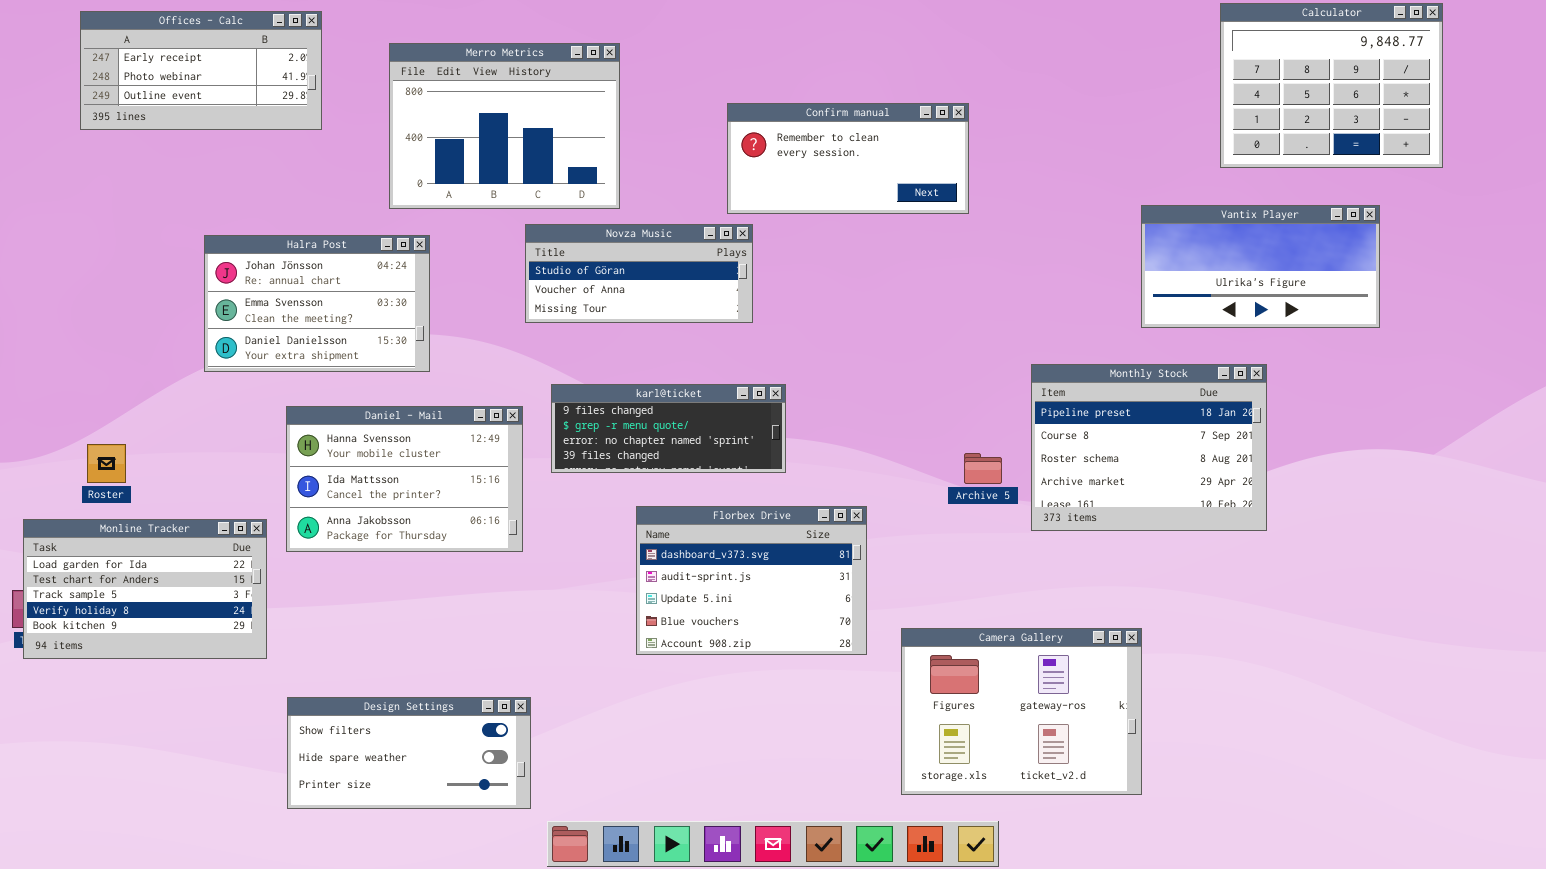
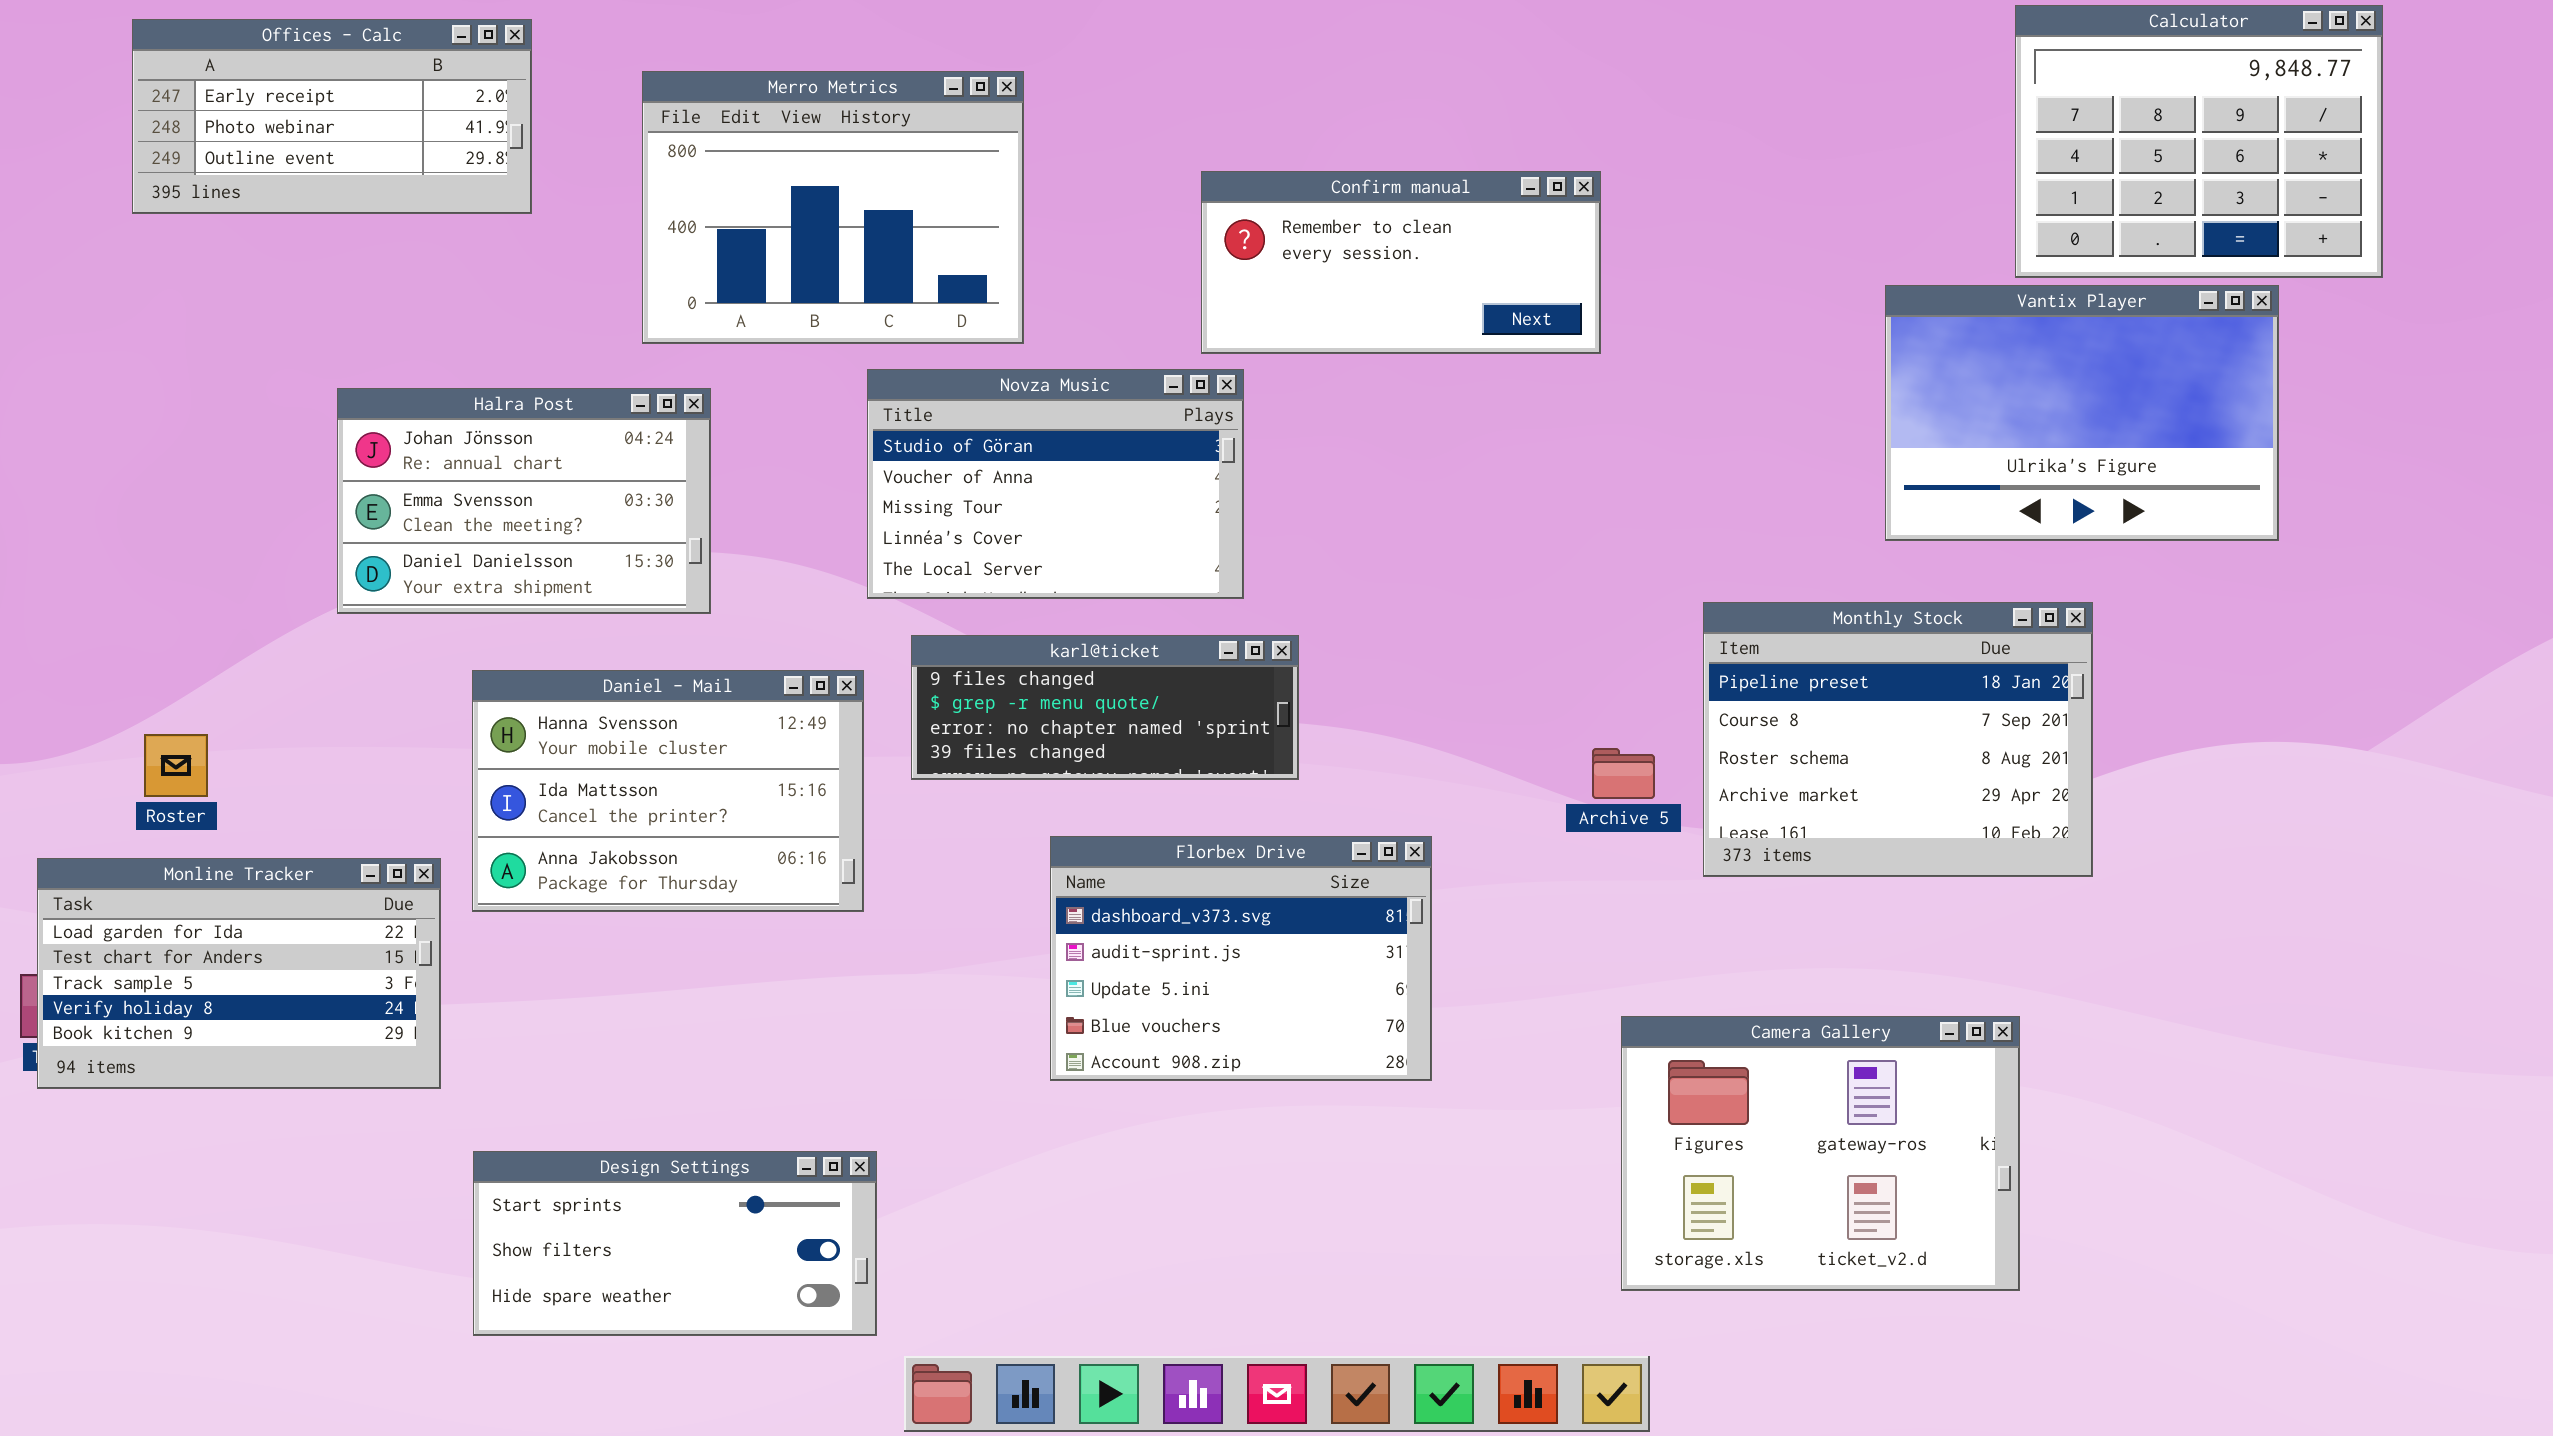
Vantix Player: [1141,205,1380,328] -> [1885,285,2279,541], resized
Novza Music: [525,224,753,323] -> [867,369,1244,599], resized
Camera Gallery: [901,628,1142,795] -> [1621,1016,2020,1291], moved
Design Settings: [287,697,531,809] -> [473,1151,877,1336], scrolled up 1 row

